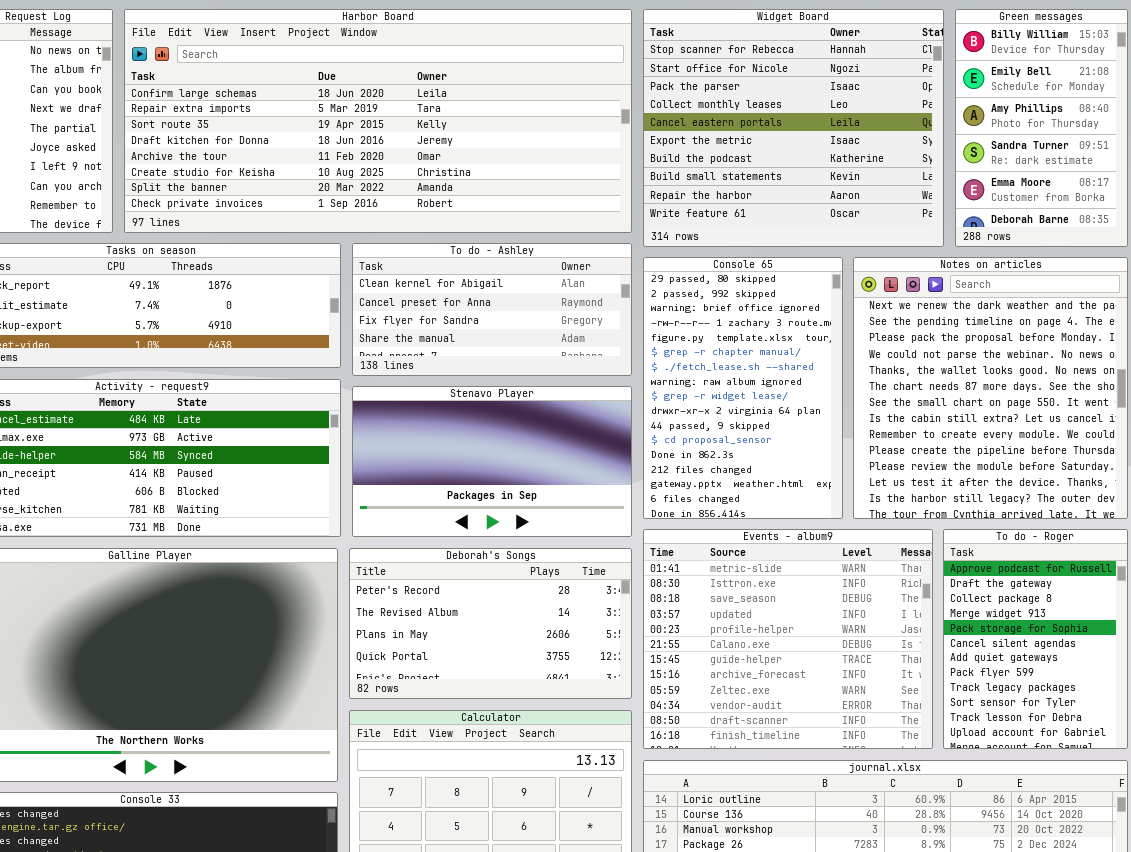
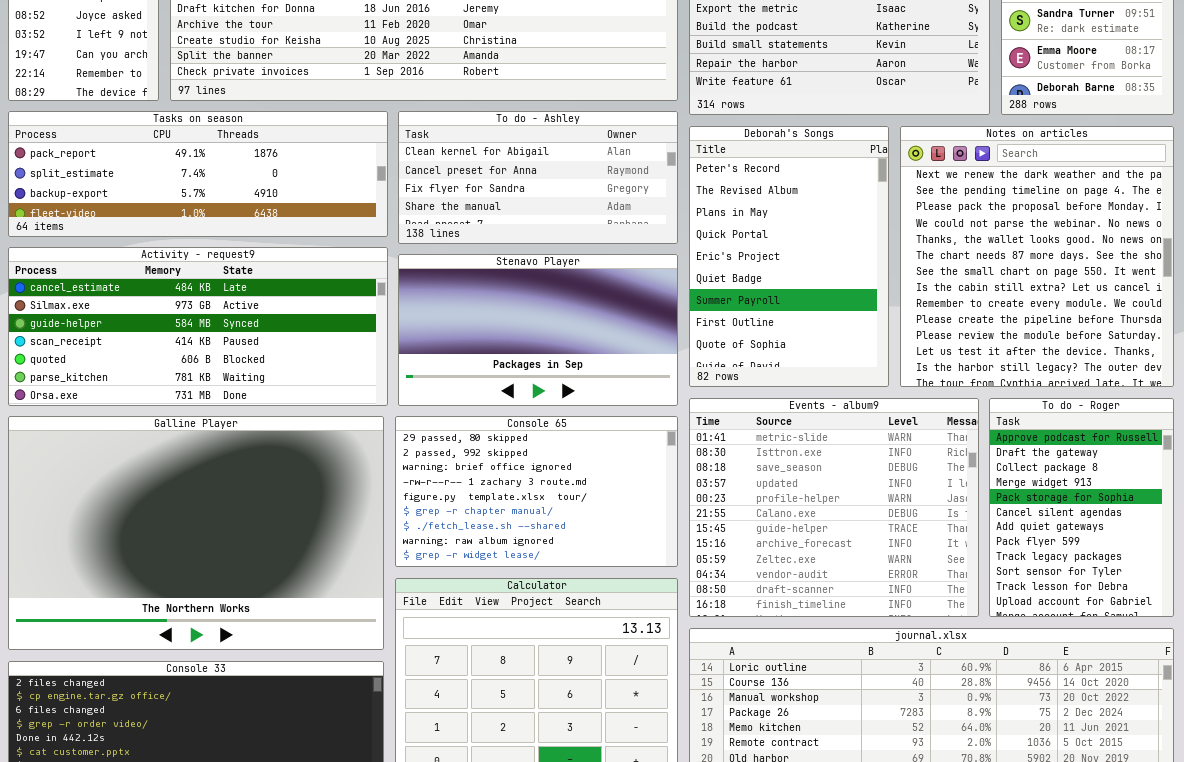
Console 65: [643,257,843,519] -> [395,416,678,567], moved, resized
Deborah's Songs: [349,548,632,699] -> [689,126,889,387], moved, resized

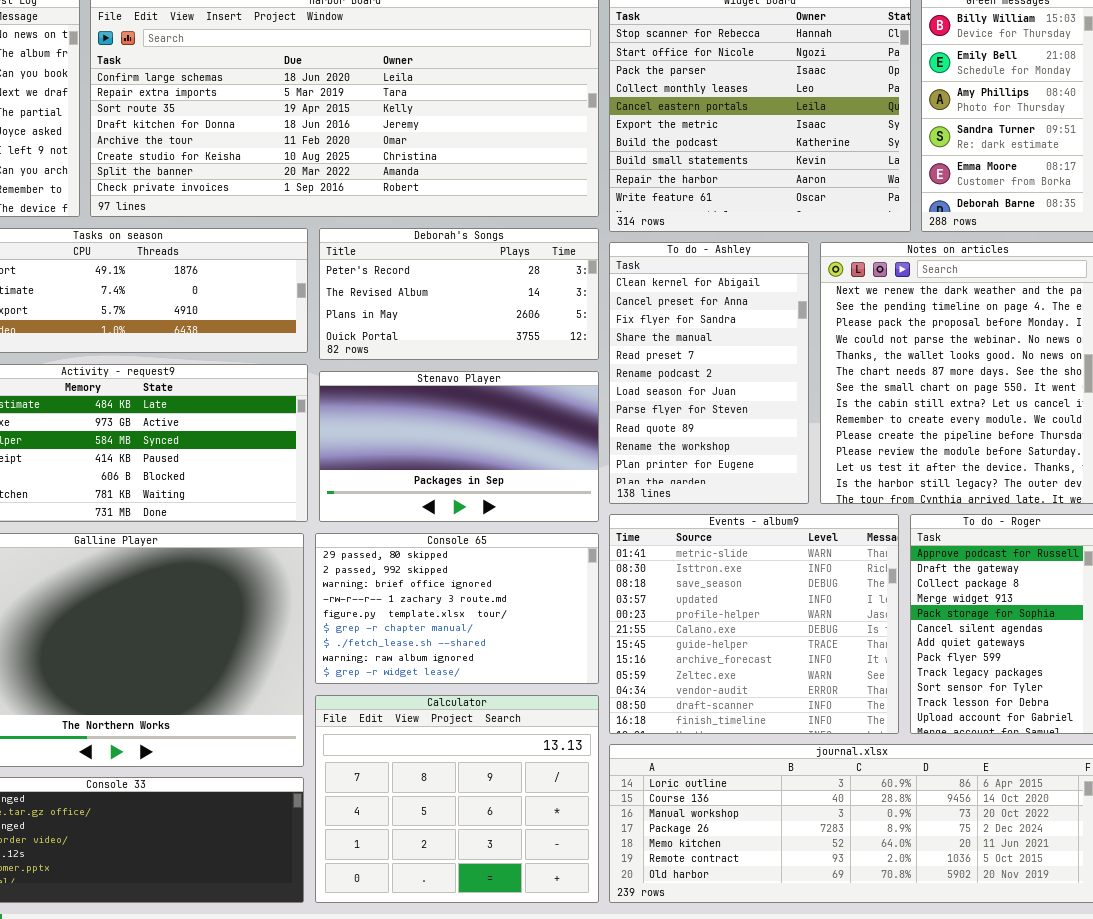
To do - Ashley: [398,111,678,244] -> [609,242,809,504], moved, resized
Deborah's Songs: [689,126,889,387] -> [319,228,599,360], moved, resized

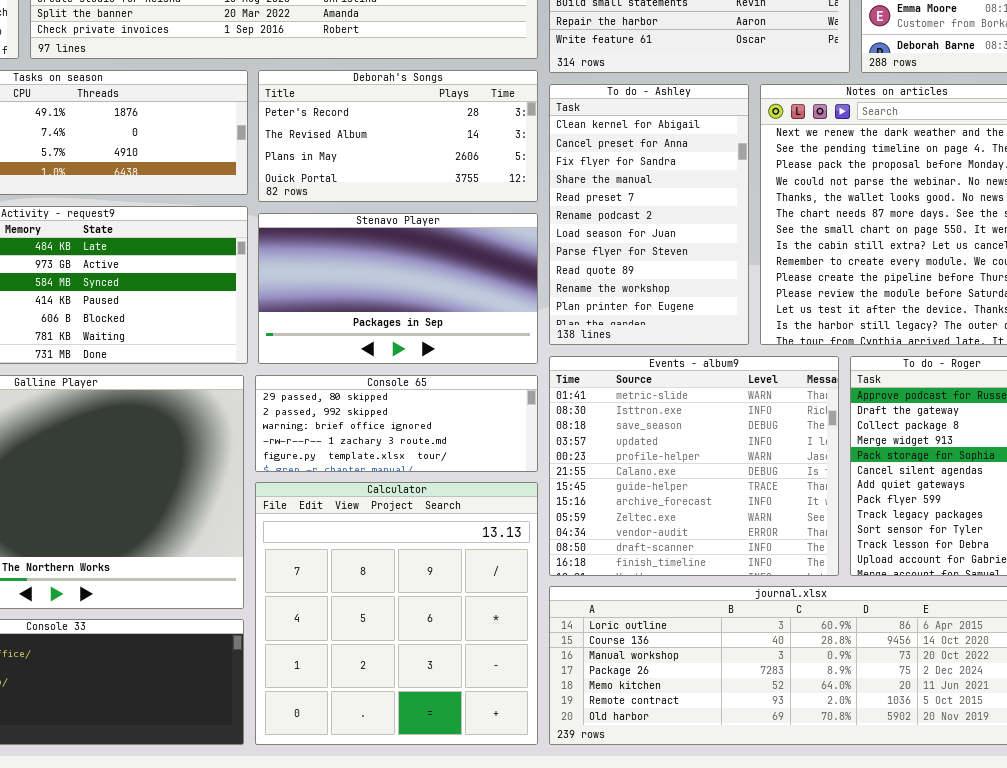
Console 65: [315,533,599,684] -> [255,375,538,472], resized
Calculator: [315,695,599,903] -> [255,482,538,745], resized

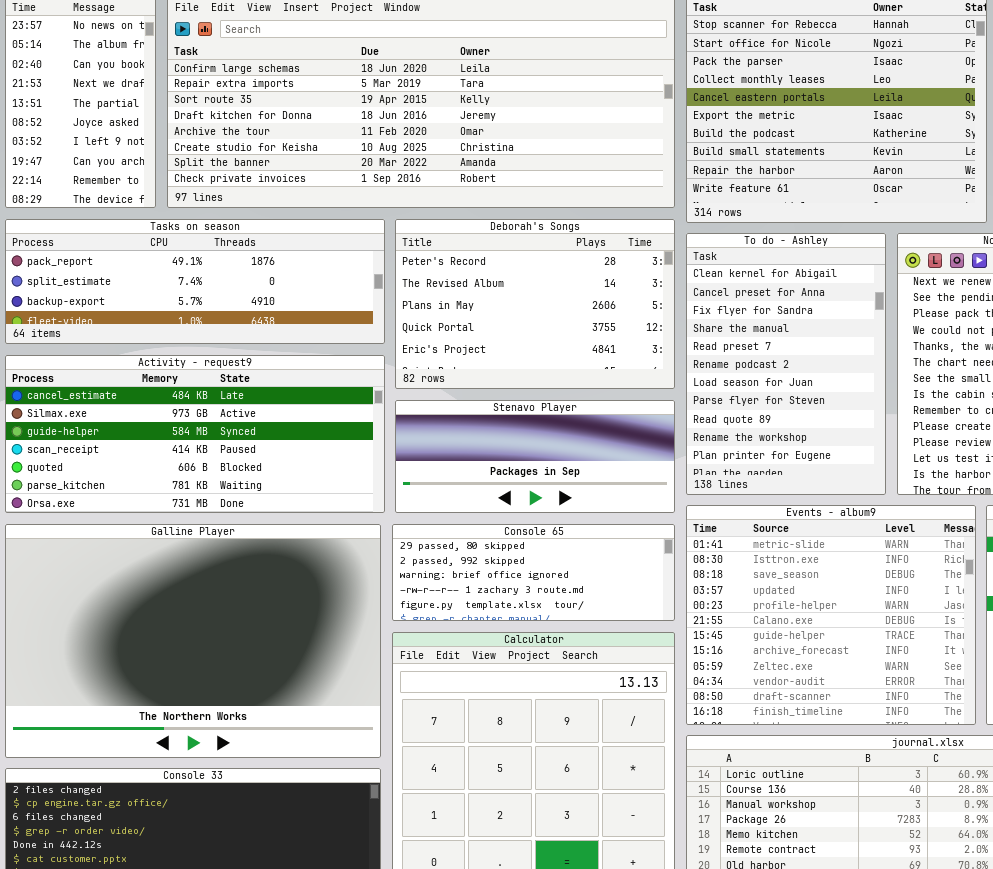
Deborah's Songs: [258,70,538,202] -> [395,219,675,389], resized
Stenavo Player: [258,213,538,364] -> [395,400,675,513], resized

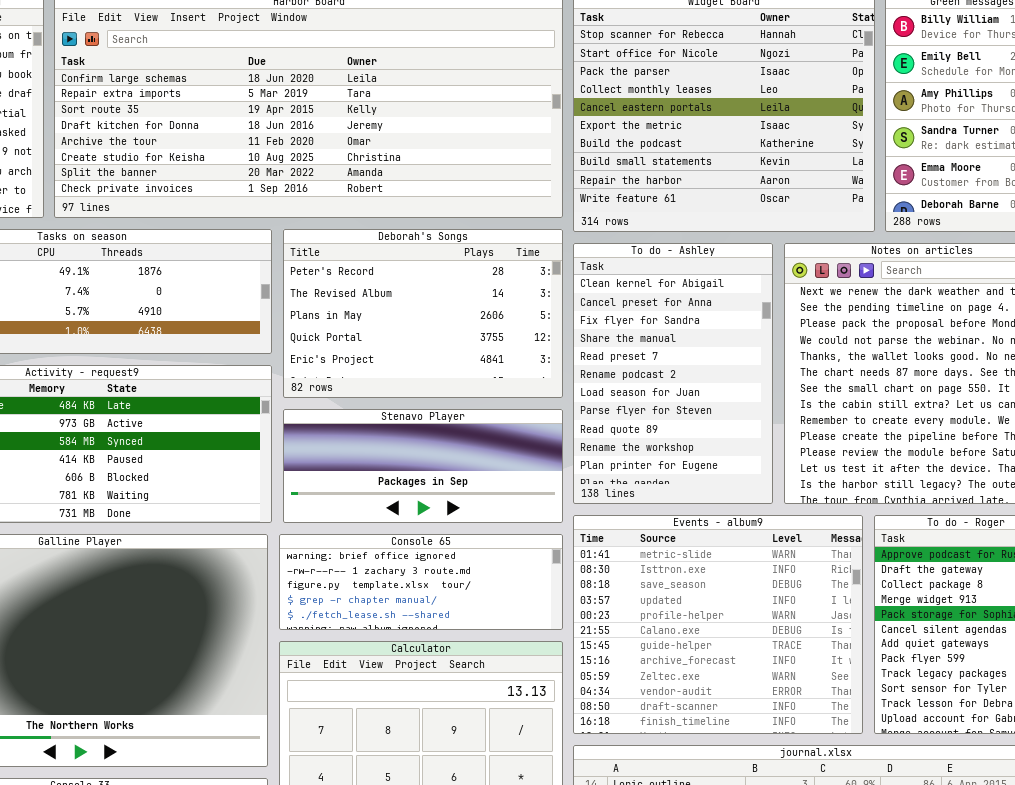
Console 65: [392,524,675,621] -> [279,534,563,630], scrolled down 2 rows

